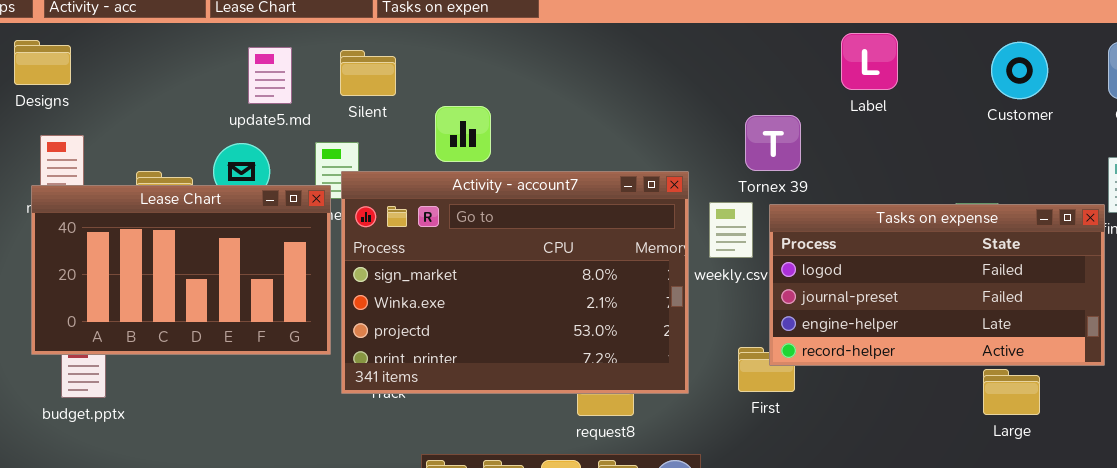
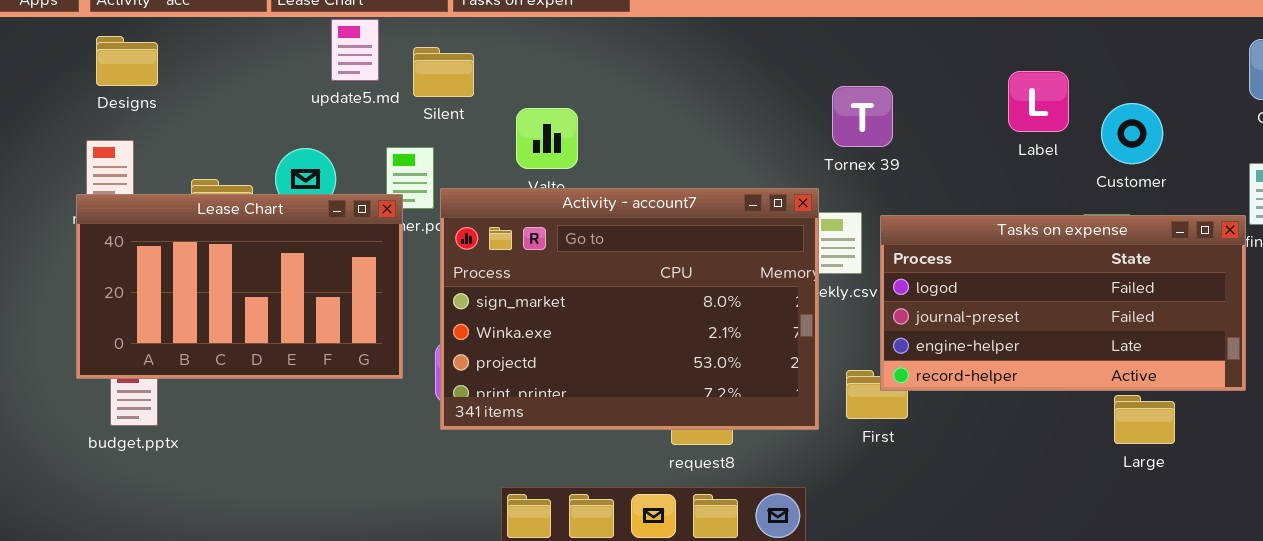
Label: [841,33,898,90] -> [1008,71,1069,132], moved
Designs: [14,40,71,85] -> [96,36,158,86], moved
Customer: [991,42,1048,99] -> [1101,103,1163,164], moved
update5.md: [248,47,292,104] -> [331,19,379,81], moved
Tornex 39: [745,115,801,171] -> [832,86,893,147], moved
Activity - account7: [341,171,689,394] -> [440,188,819,430], moved

